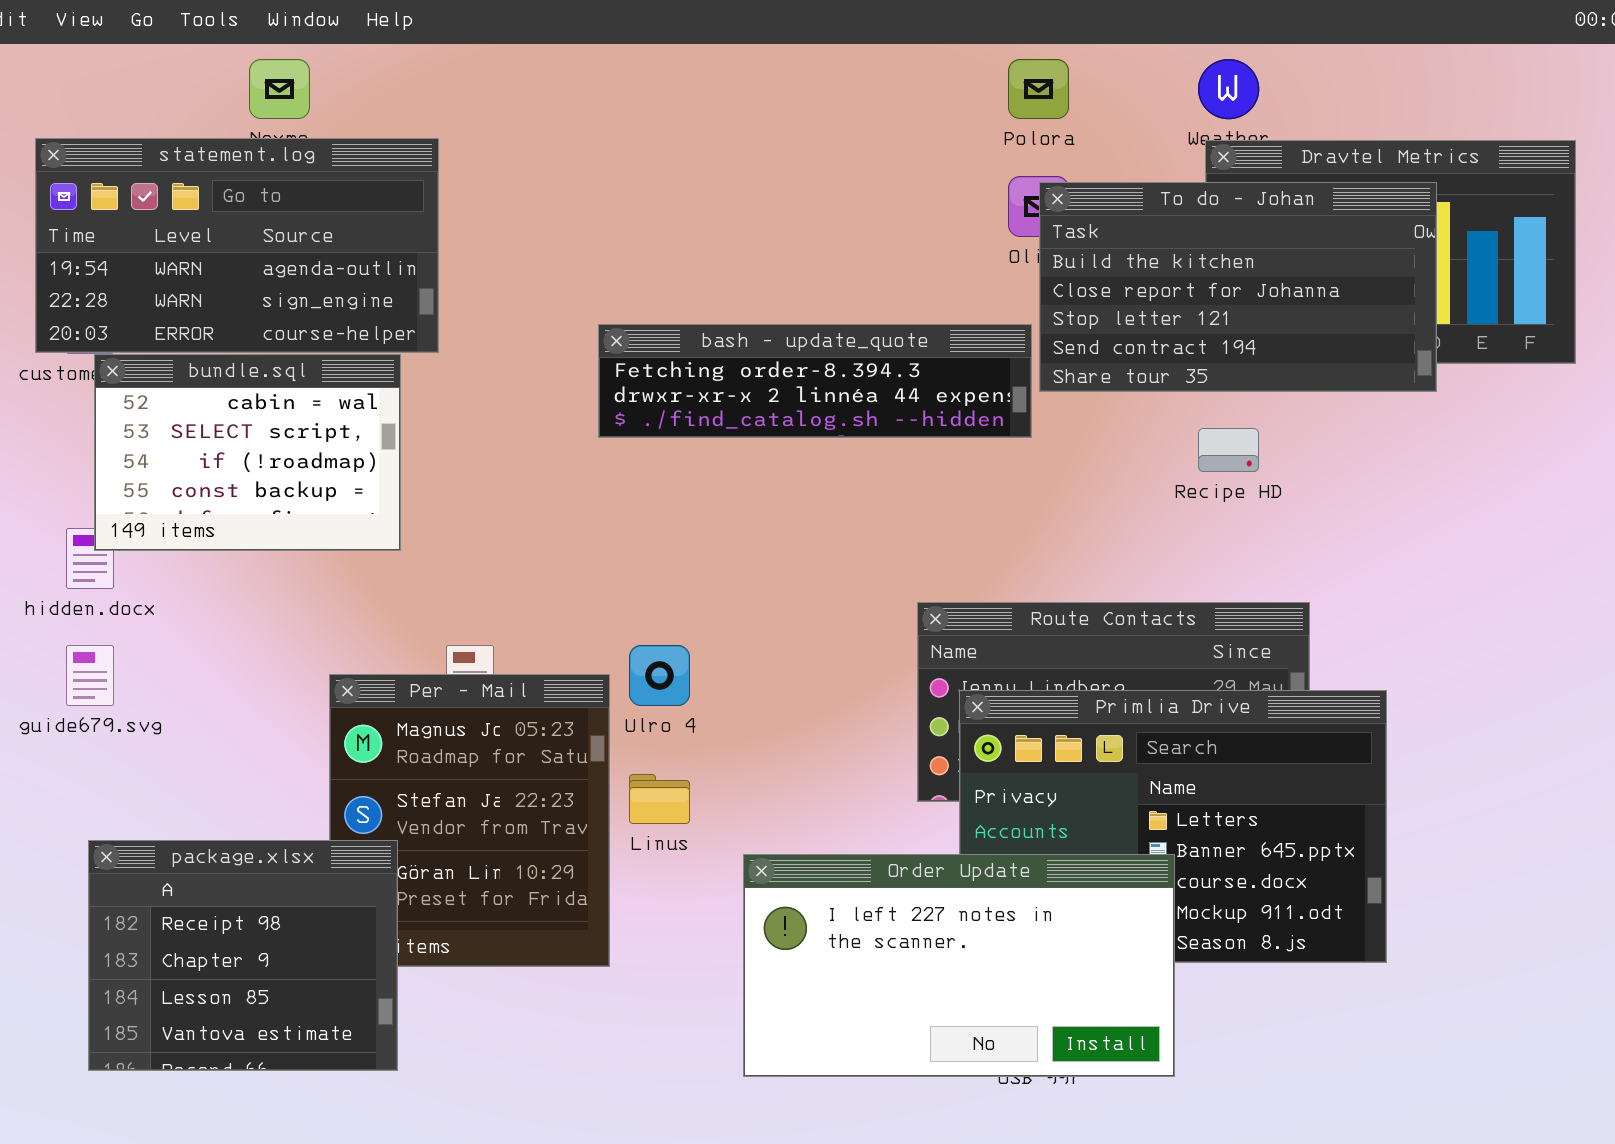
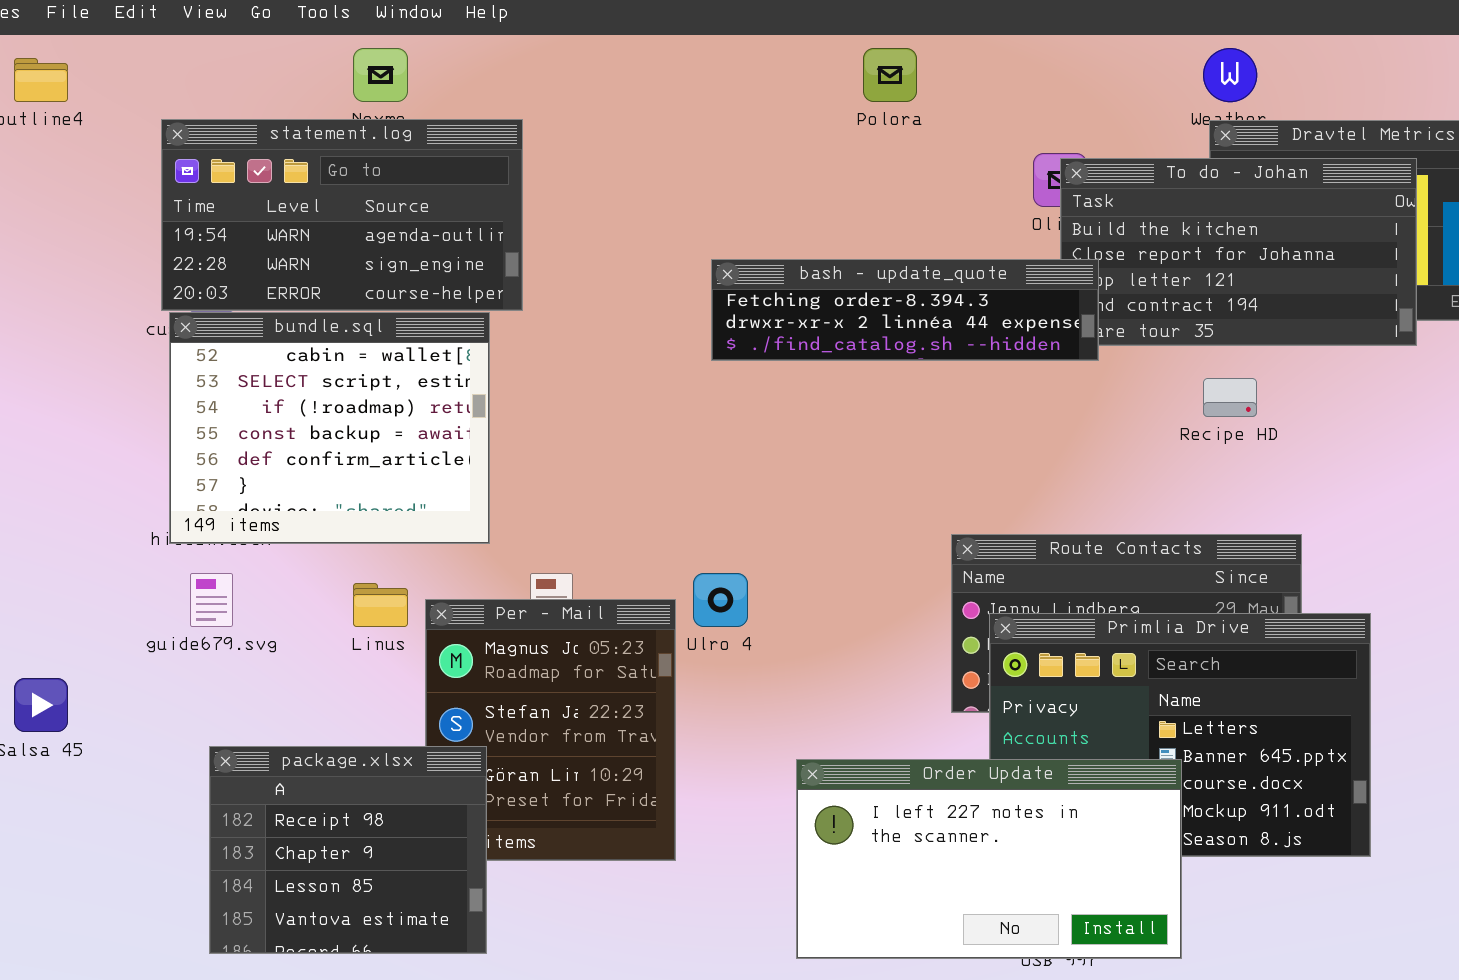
Polora: [1008,59,1069,119] -> [863,48,917,102], moved
bash - update_quote: [598,324,1032,438] -> [711,259,1099,361], moved
bundle.sql: [94,354,401,551] -> [169,312,490,544], resized
Linus: [629,774,690,824] -> [353,583,408,627], moved

